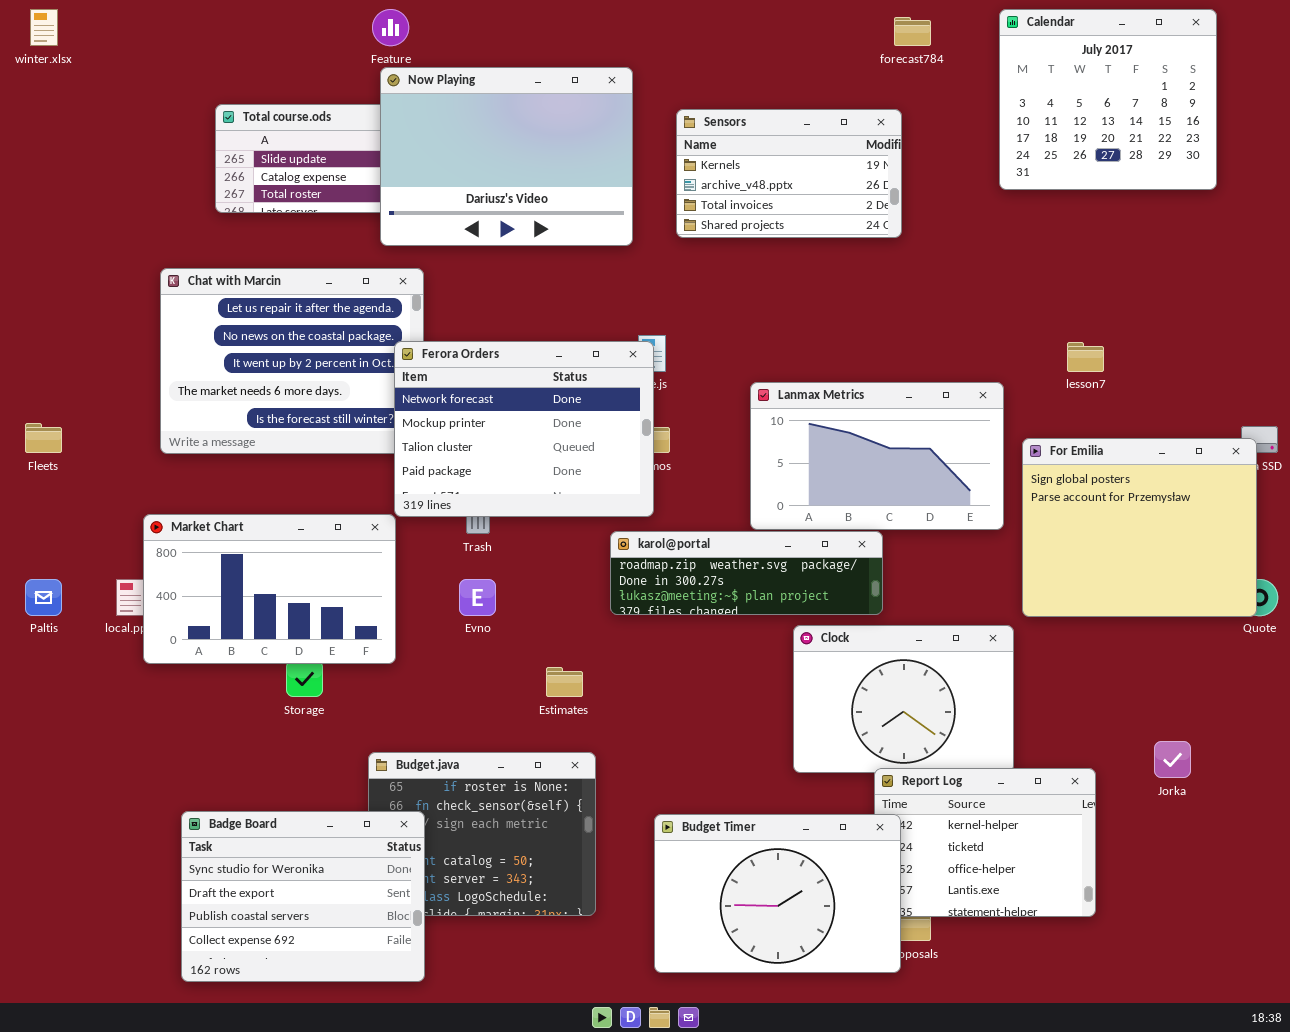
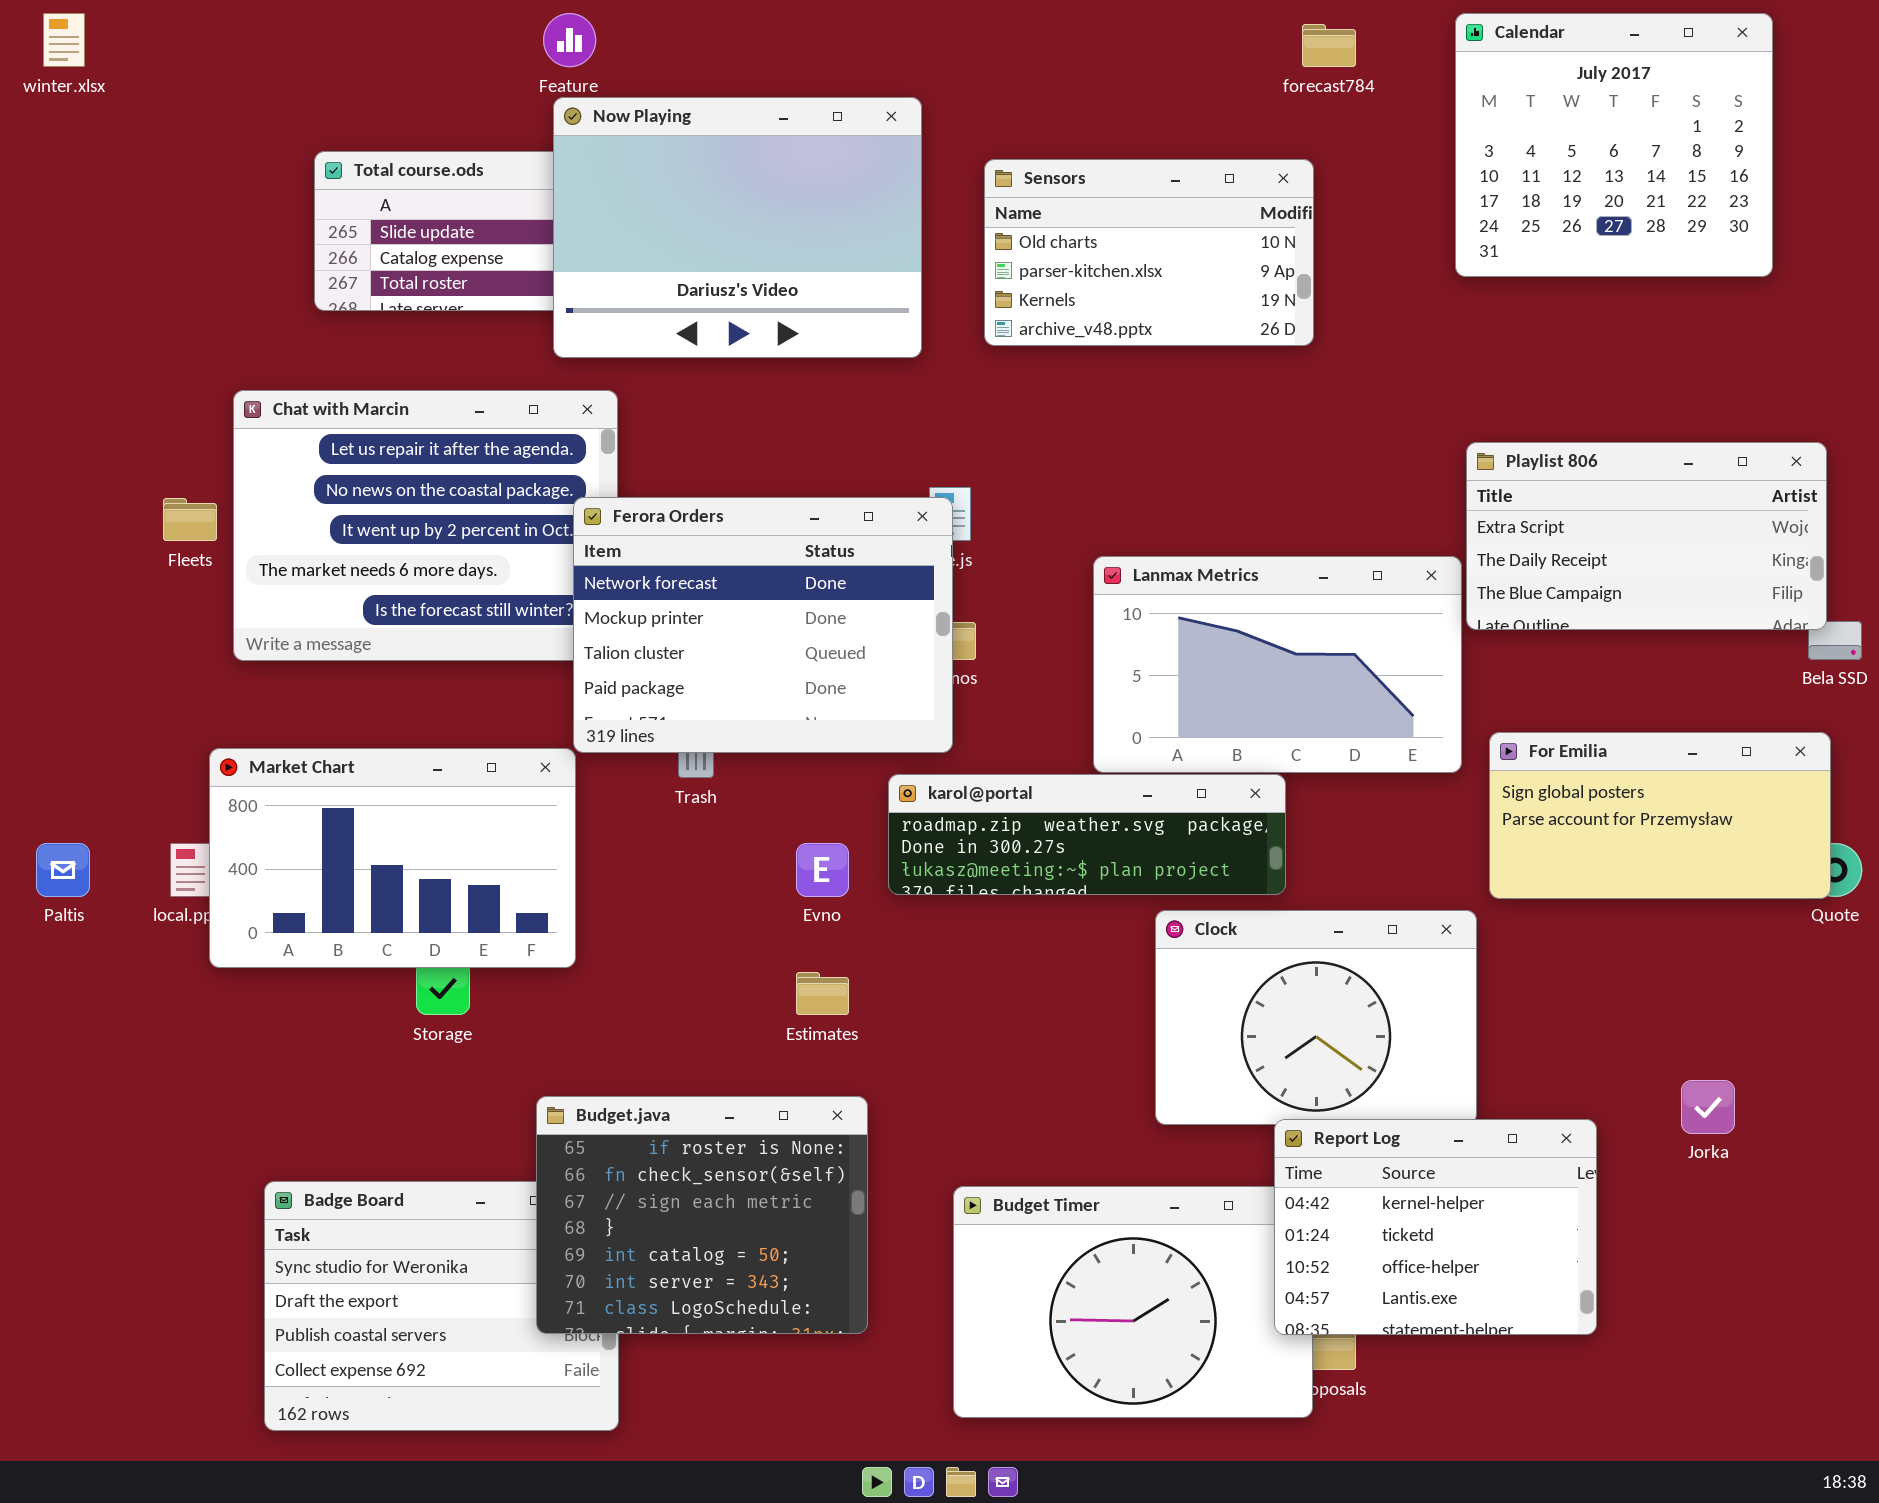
Sensors: [676,109,902,238] -> [984,159,1314,346], scrolled up 2 rows
Playlist 806: none -> [1466,442,1827,630], opened
Fleets: [25,423,62,453] -> [163,498,217,541], moved
For Emilia: [1022,438,1257,617] -> [1489,732,1831,899], resized
Evno: [459,579,496,616] -> [796,843,849,897], moved
Budget.java: [368,752,596,916] -> [536,1096,868,1334], raised
Report Log: [874,768,1096,917] -> [1274,1119,1597,1335], raised

